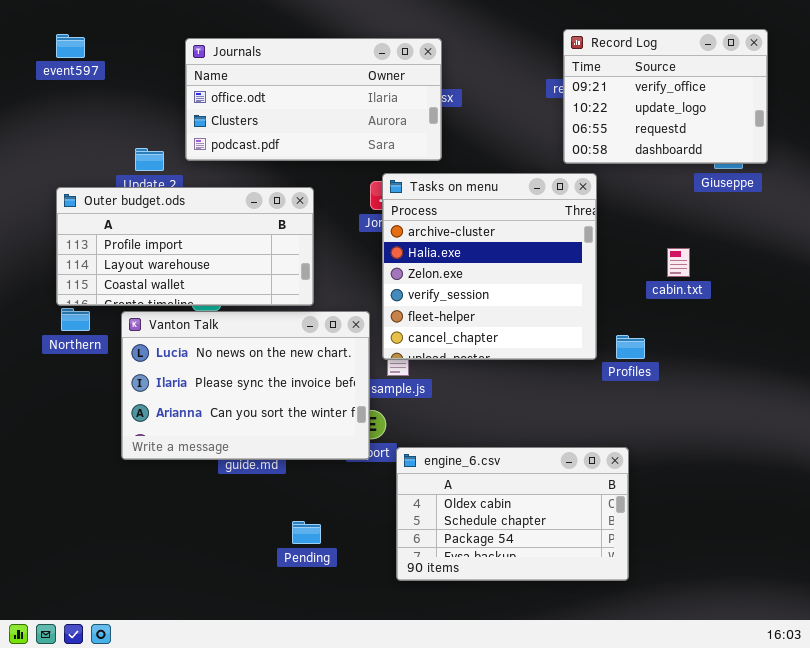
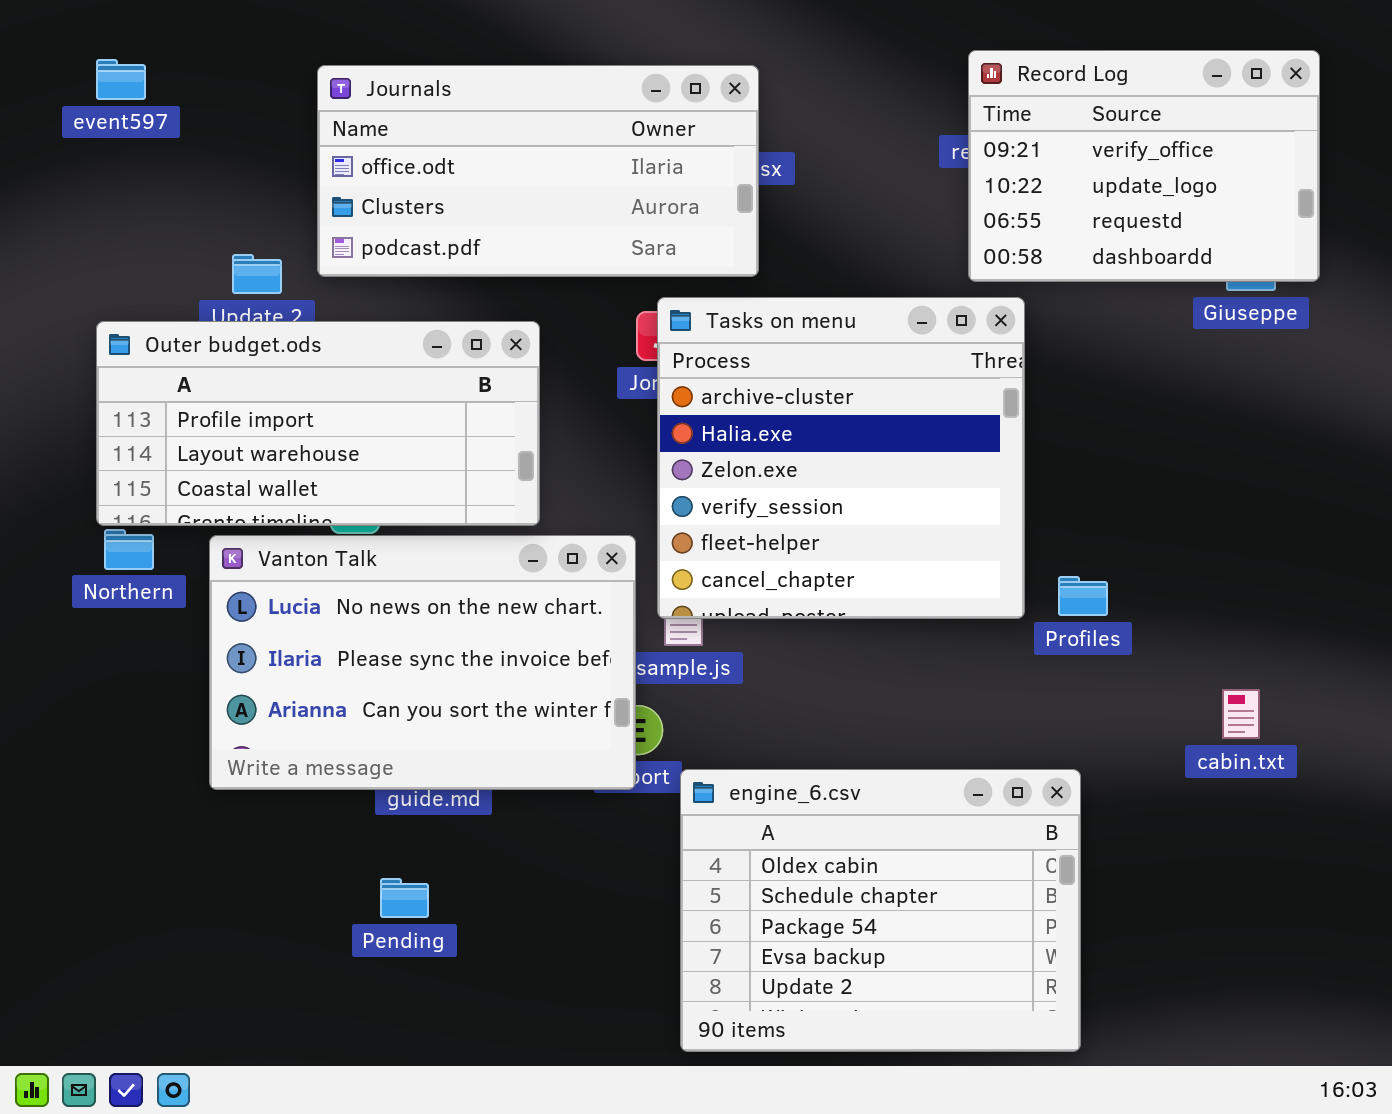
cabin.txt: [667,248,690,277] -> [1222,689,1260,739], moved
engine_6.csv: [396,447,629,581] -> [680,769,1081,1052], resized
Pending: [292,521,321,544] -> [380,878,429,918], moved

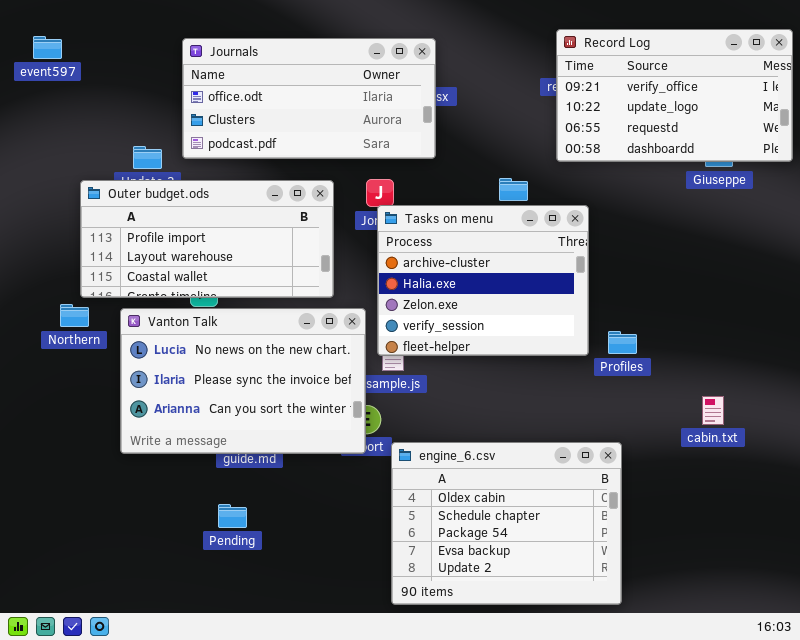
Record Log: [968,50,1320,282] -> [556,29,793,162], resized
event597: [96,59,146,100] -> [33,36,62,59], moved
Tasks on menu: [657,297,1025,619] -> [377,205,589,356], resized
Outer budget.ods: [96,321,540,526] -> [80,180,334,298], moved

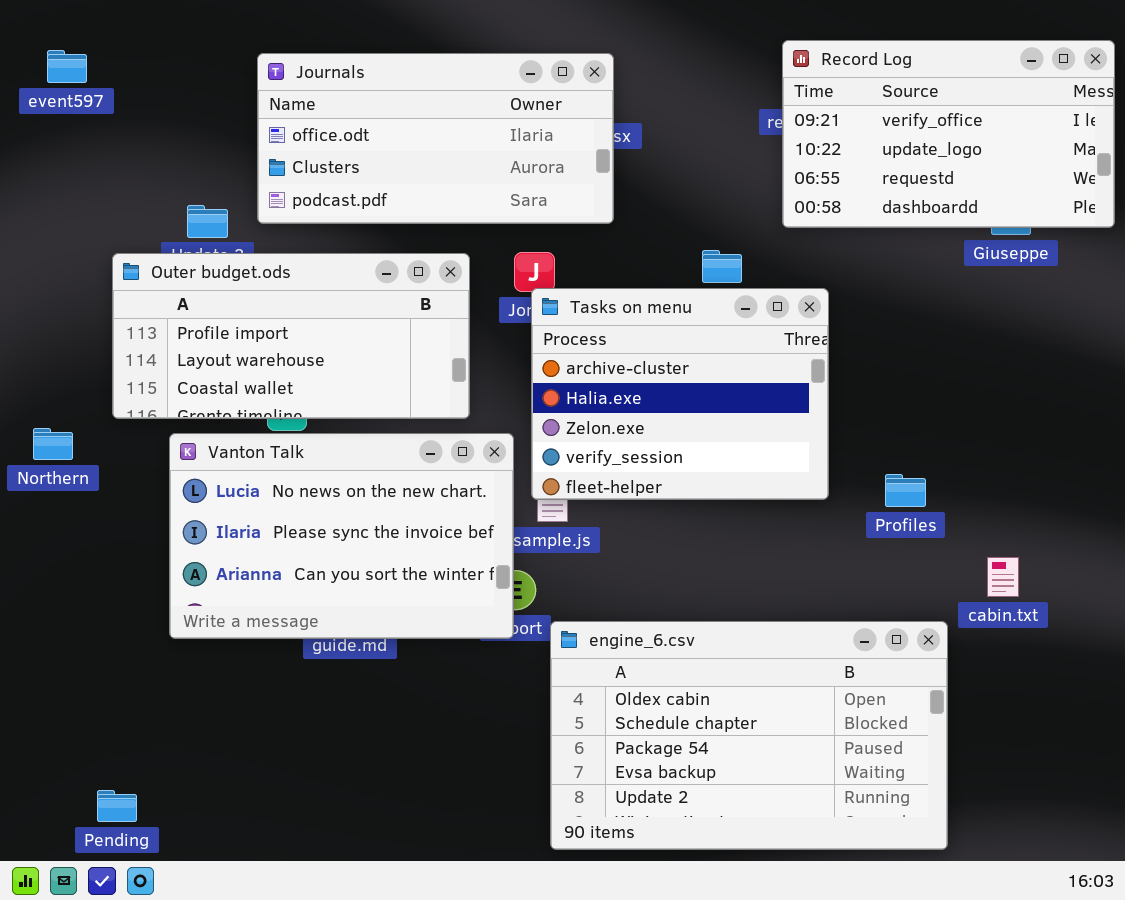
Northern: [60,304,89,327] -> [33,428,73,460], moved
Profiles: [608,331,637,354] -> [885,474,926,507], moved
engine_6.csv: [391,442,622,605] -> [550,621,948,850], resized
Pending: [218,504,247,528] -> [97,790,137,822], moved

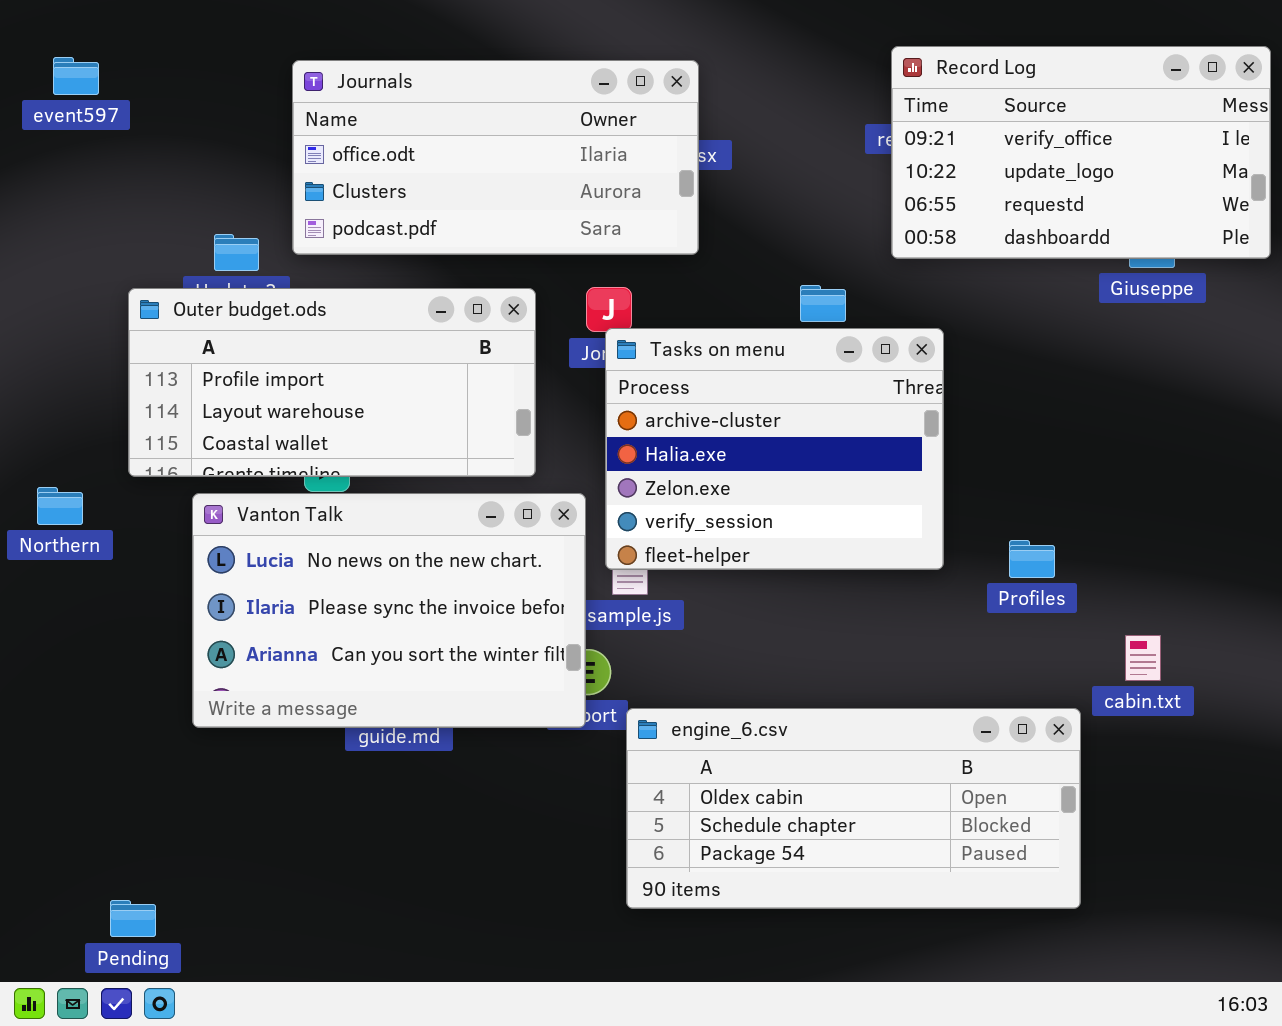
engine_6.csv: [550,621,948,850] -> [626,708,1081,909], resized

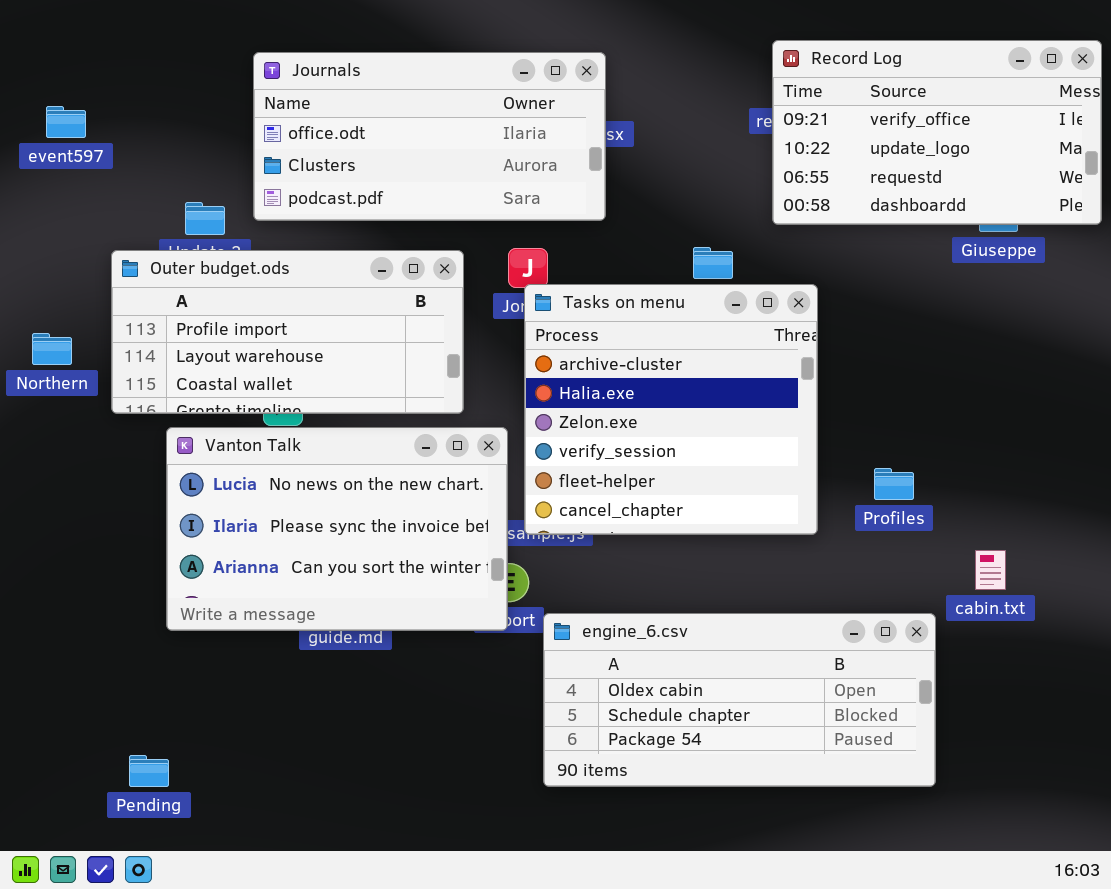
event597: [53,57,99,95] -> [46,106,86,138], moved
Tasks on menu: [605,328,944,570] -> [524,284,818,535], resized
Northern: [37,487,83,525] -> [32,333,72,365], moved
Pending: [110,900,156,937] -> [129,755,169,787], moved

